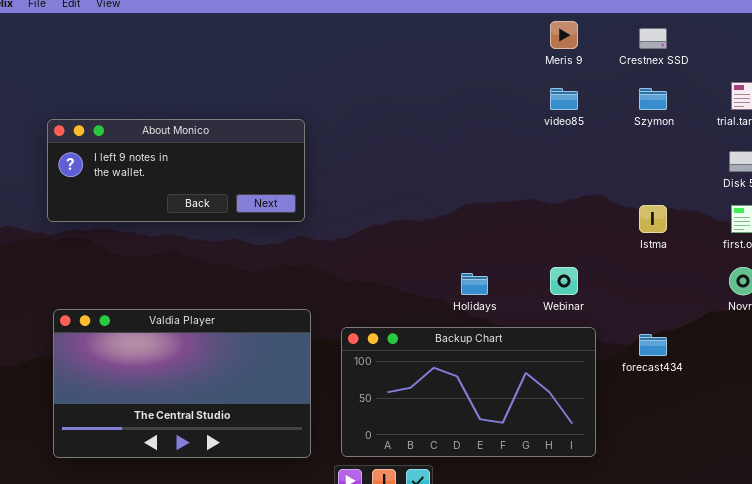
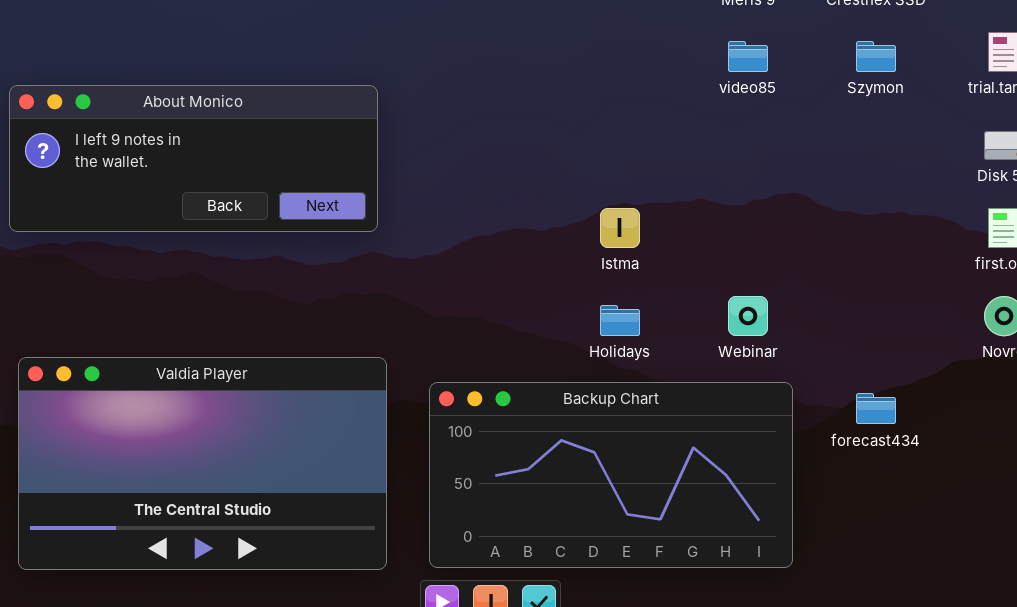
Istma: [639,205,667,233] -> [600,208,640,248], moved

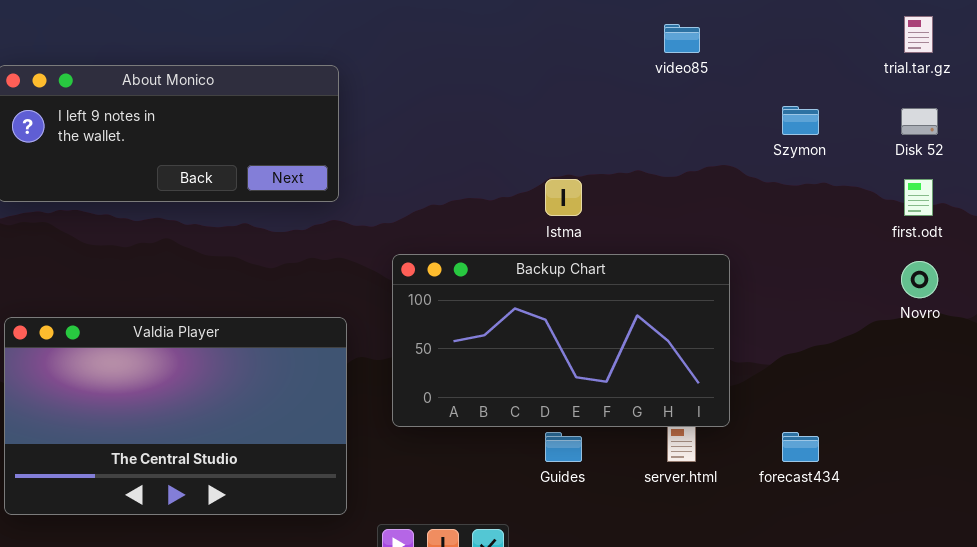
Szymon: [856,41,896,72] -> [782,106,819,135], moved
Backup Chart: [429,382,793,568] -> [392,254,730,427], moved
forecast434: [856,393,896,424] -> [782,432,819,462], moved

